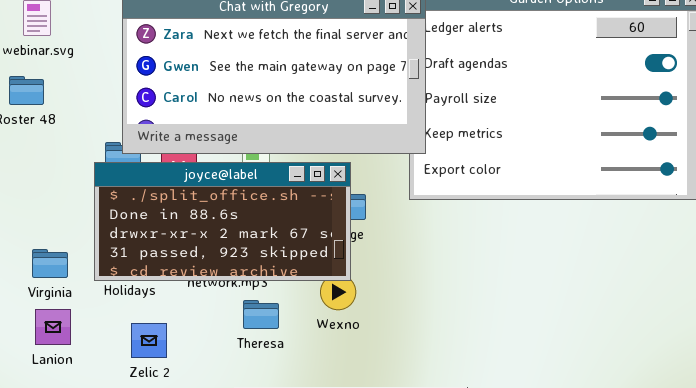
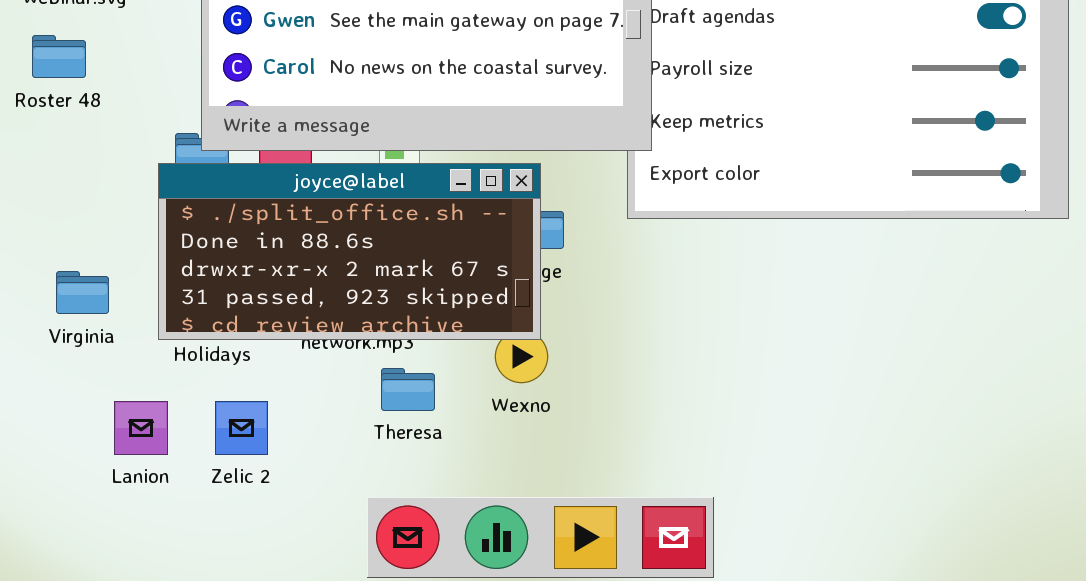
Virginia: [32,249,68,278] -> [56,271,109,314], moved
Lanion: [35,309,71,345] -> [114,401,168,455], moved

